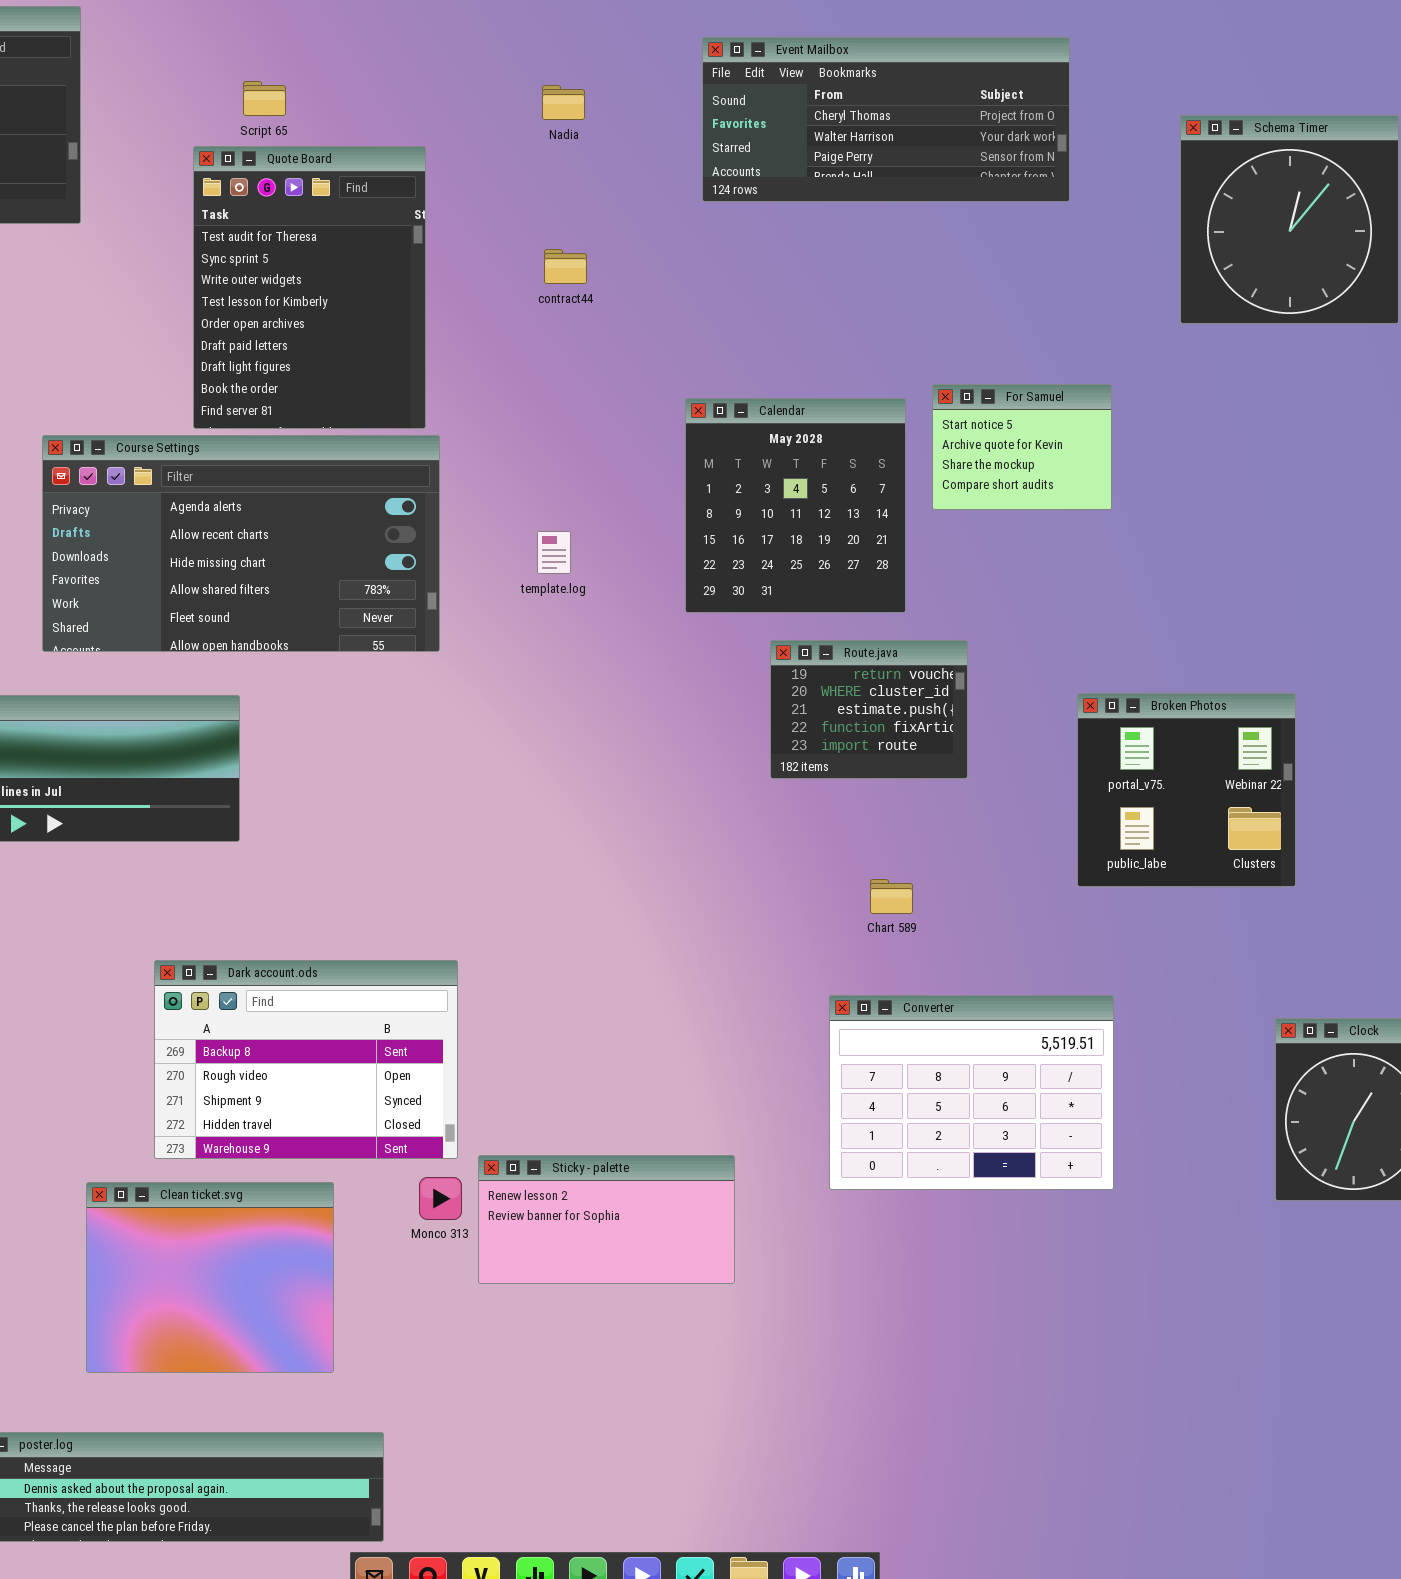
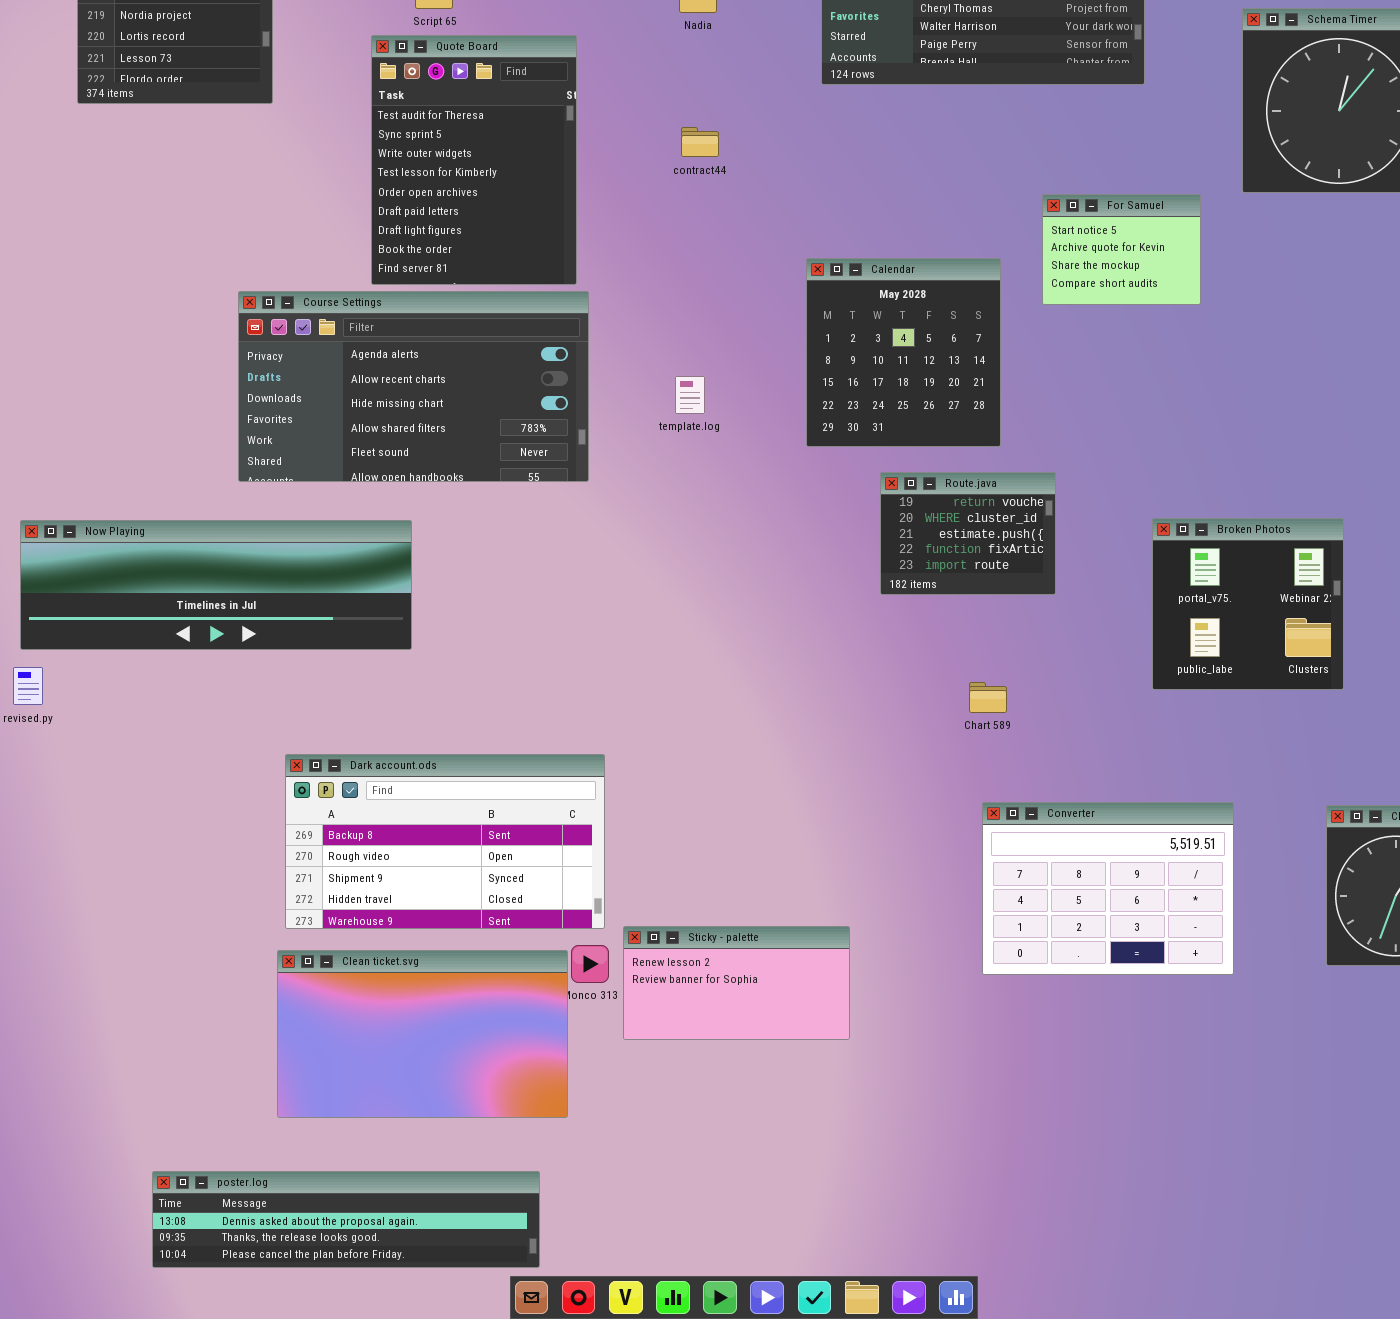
For Samuel: [932,384,1112,510] -> [1042,194,1201,305], moved
Dark account.ods: [154,960,458,1159] -> [285,754,605,929], resized
Converter: [829,995,1114,1190] -> [982,802,1234,975], moved
Clean ticket.svg: [86,1182,334,1373] -> [277,950,568,1118], resized

